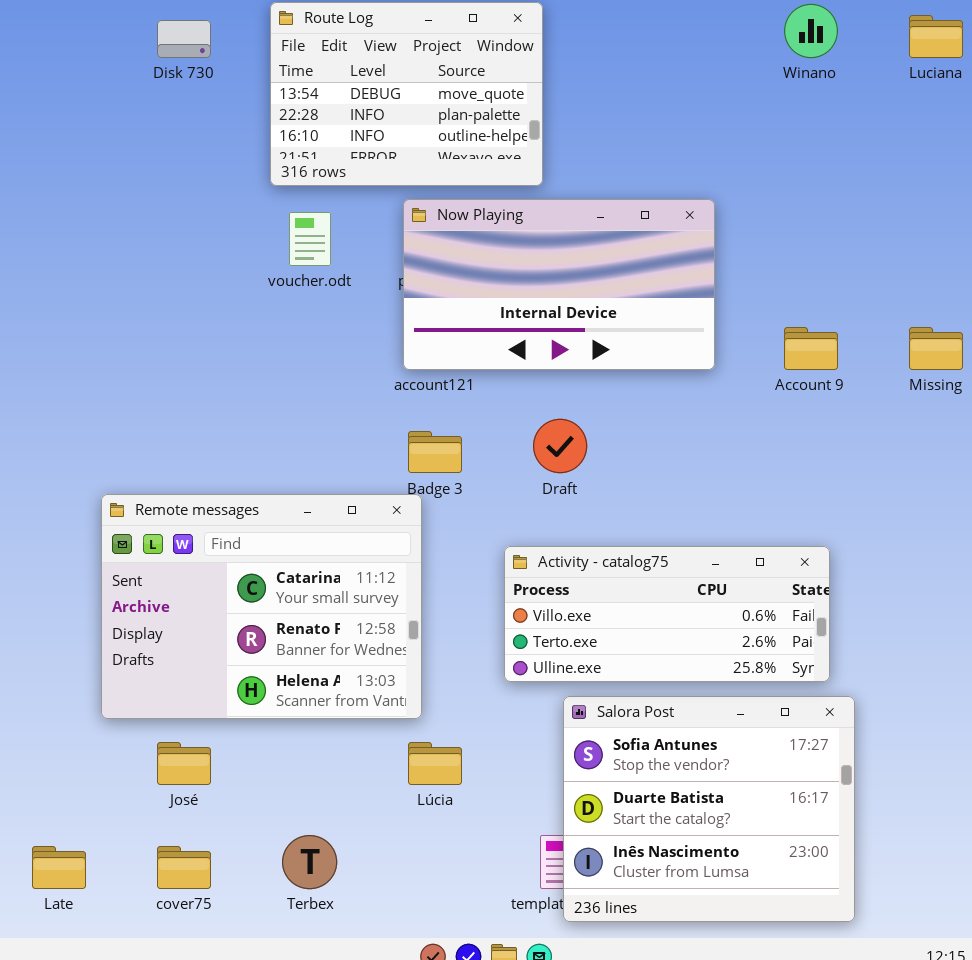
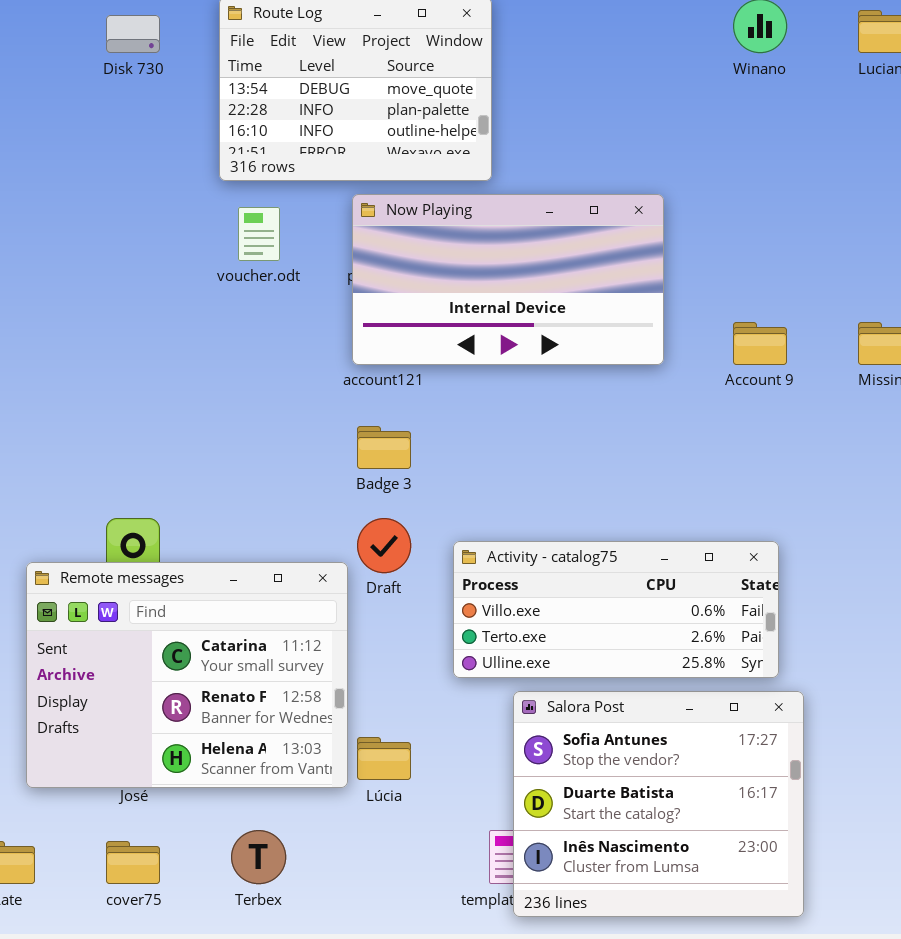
Draft: [533,419,587,473] -> [357,518,411,573], moved
Remote messages: [101,494,422,719] -> [26,562,348,788], moved

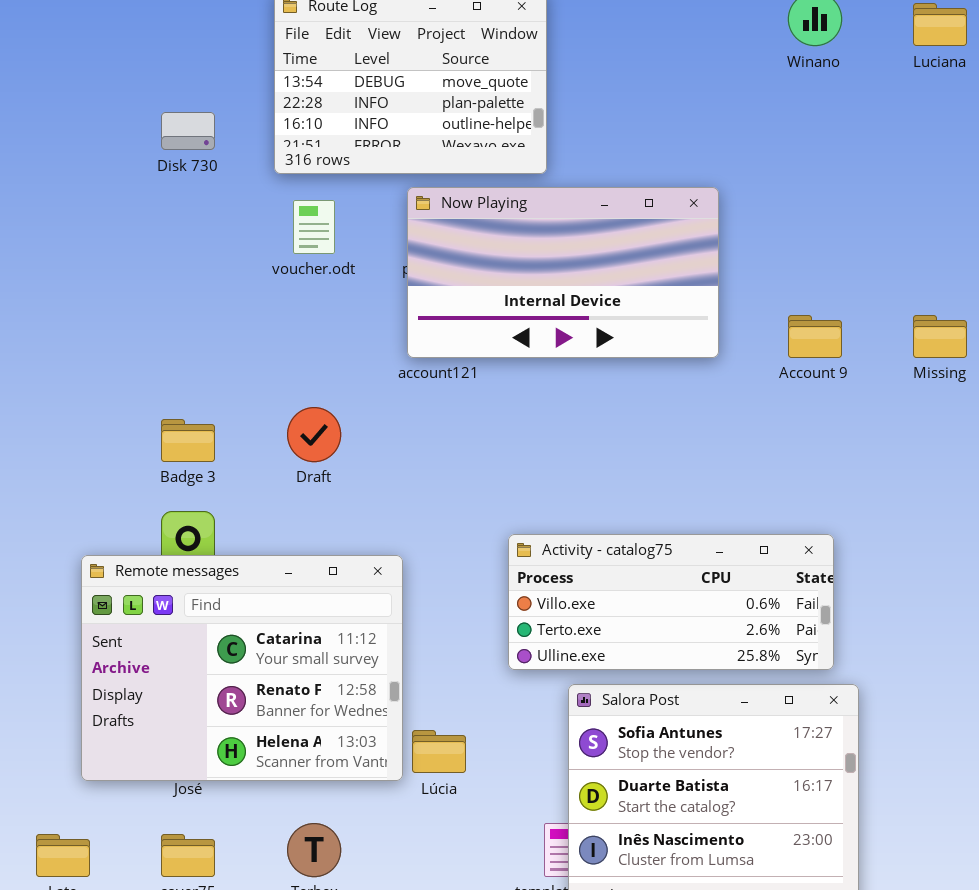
Disk 730: [106,15,160,53] -> [161,112,215,150], moved
Badge 3: [357,426,411,469] -> [161,419,215,462], moved
Draft: [357,518,411,573] -> [287,407,341,462], moved

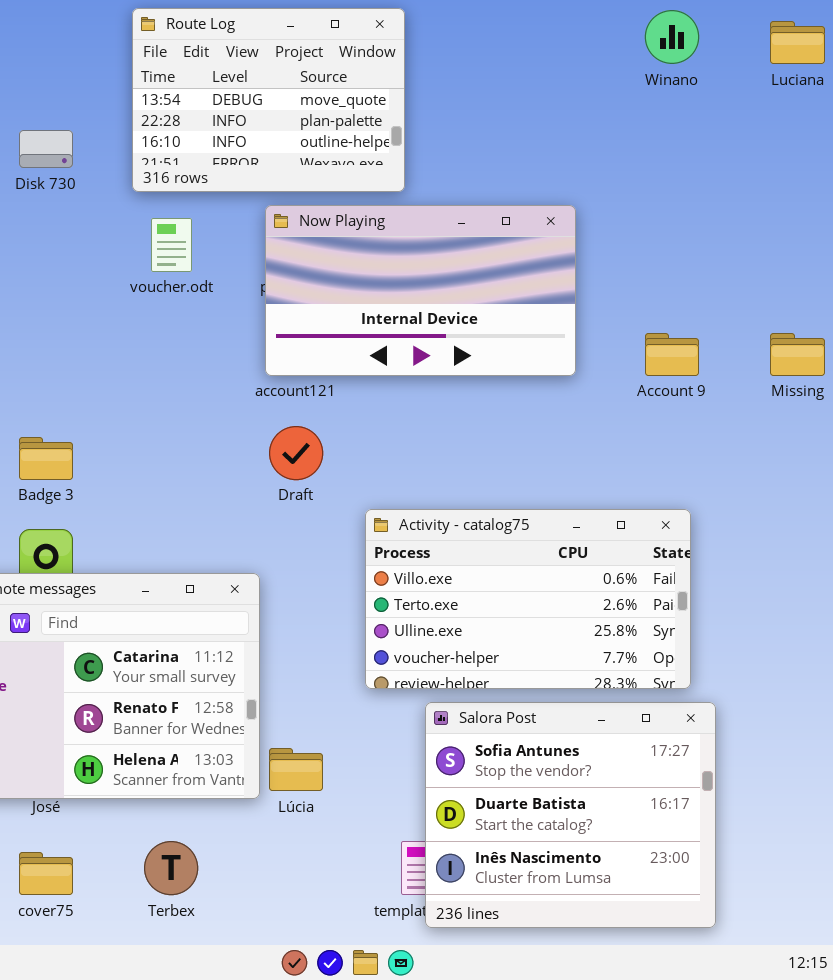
Draft: [287,407,341,462] -> [269,426,323,480], moved
Activity - catalog75: [508,534,834,670] -> [365,509,691,689], resized

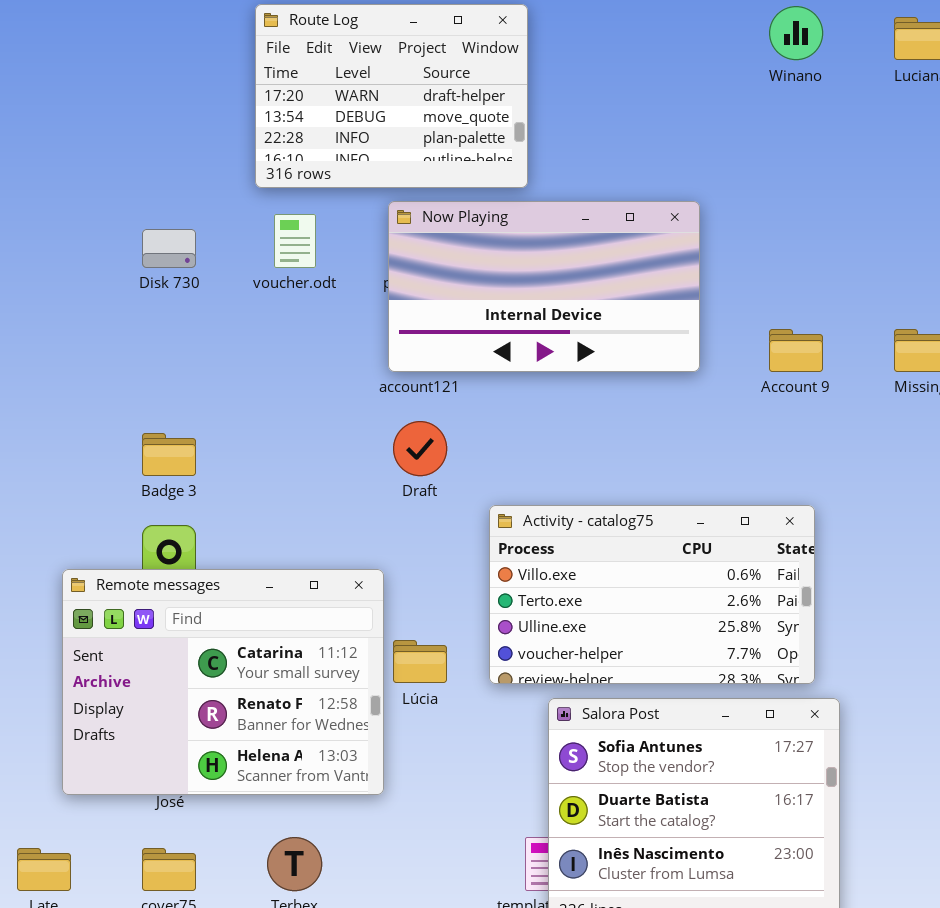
Route Log: [132,8,405,192] -> [255,4,528,188], scrolled up 1 row
Disk 730: [19,130,73,168] -> [142,229,196,268], moved
Lúcia: [269,748,323,791] -> [393,640,447,683], moved

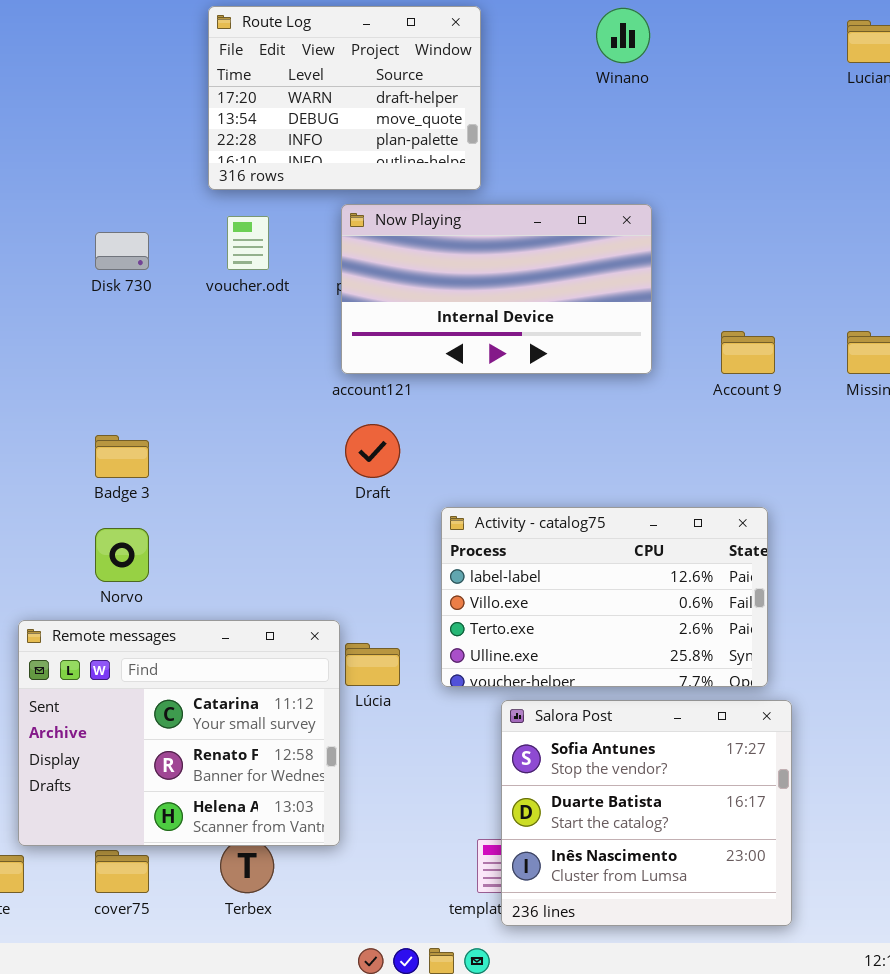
Winano: [769,6,823,60] -> [596,8,650,63], moved
Activity - catalog75: [489,505,815,684] -> [441,507,768,687], scrolled up 1 row
Remote messages: [62,569,384,795] -> [18,620,340,846], moved

